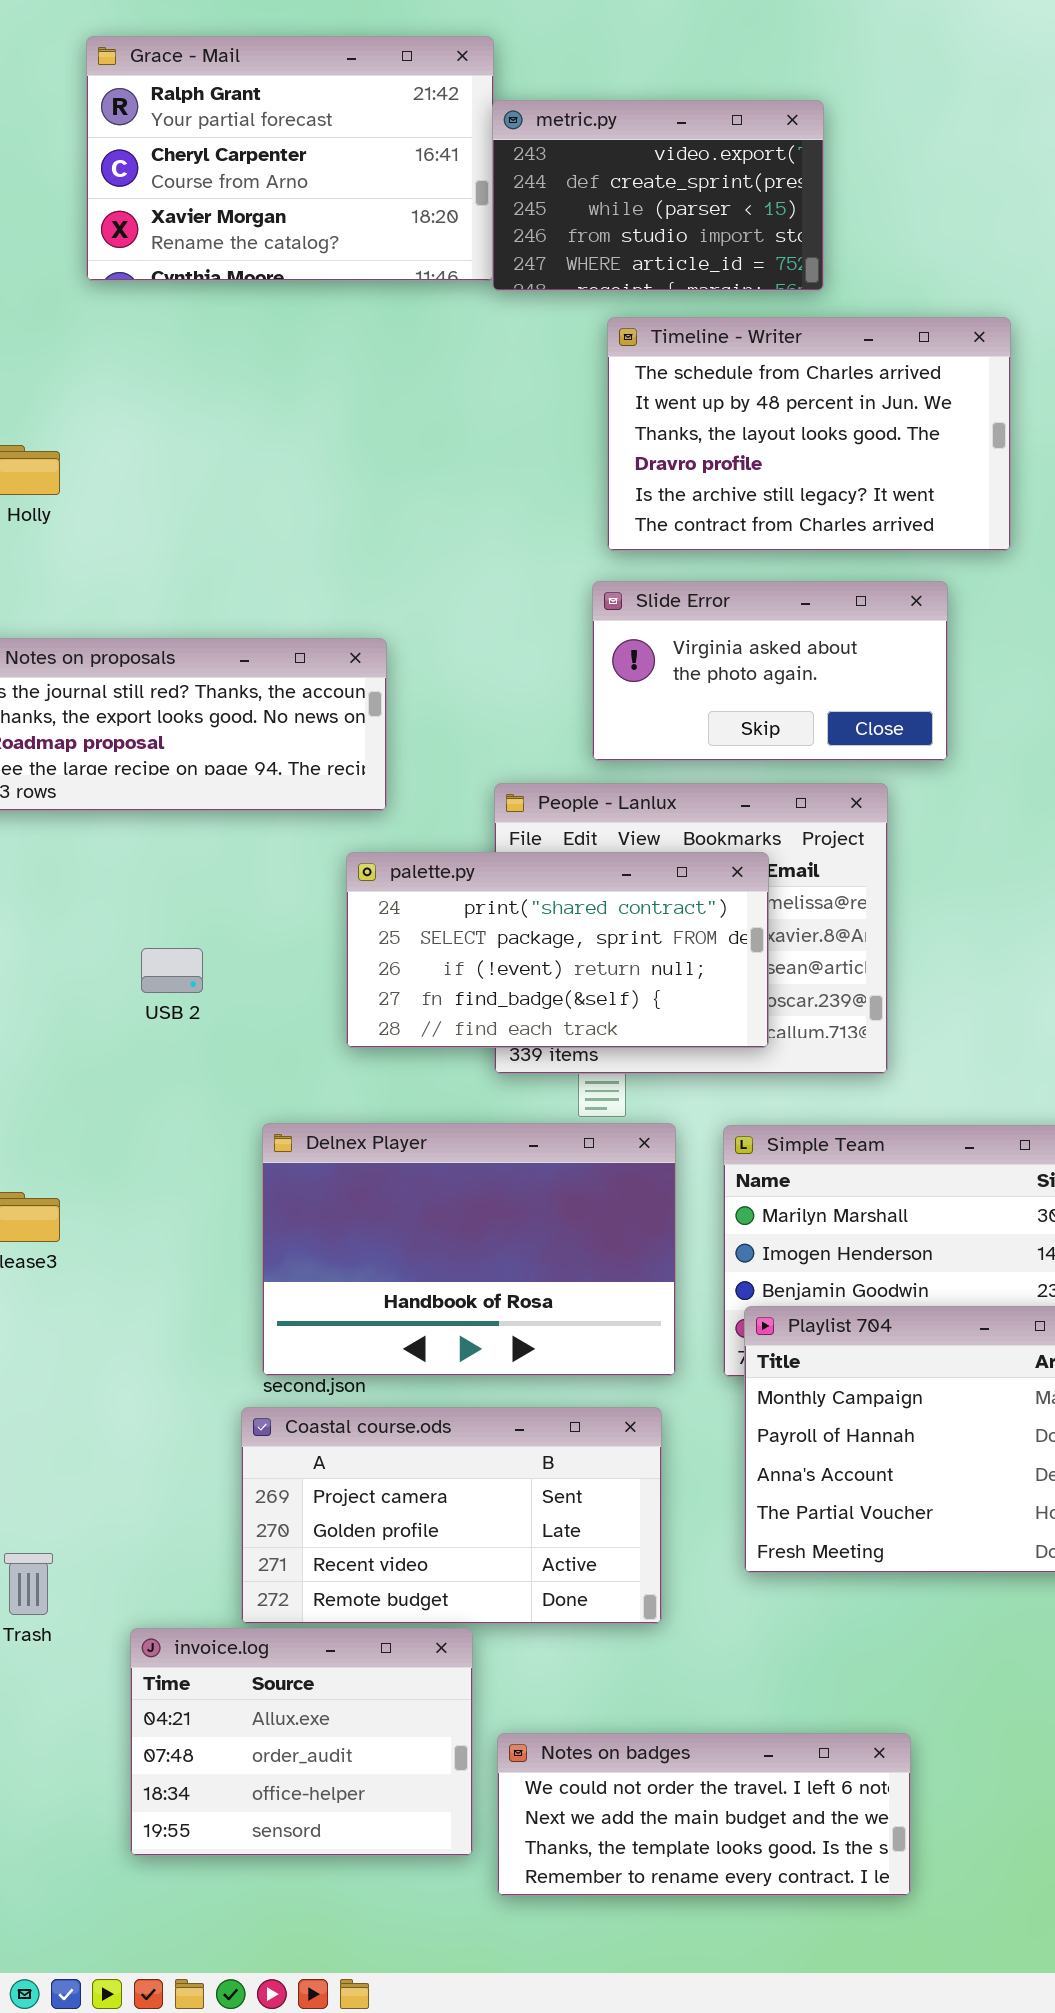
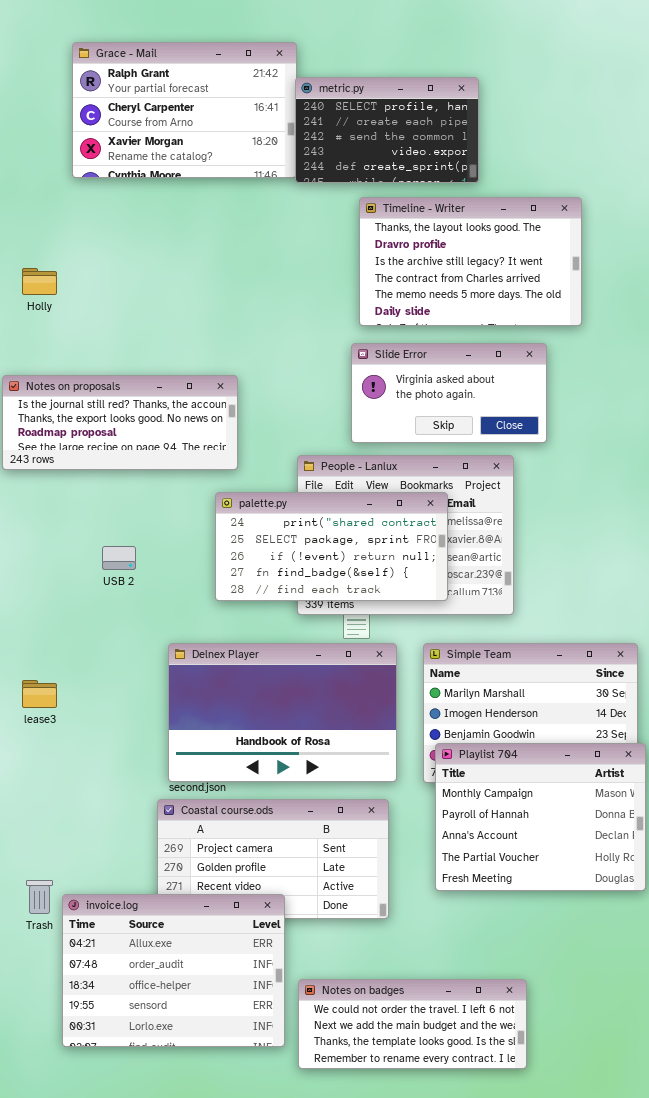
metric.py: [492,100,824,291] -> [295,77,479,183], scrolled up 3 rows
Timeline - Writer: [607,317,1011,551] -> [359,197,582,326], scrolled down 2 rows
invoice.log: [130,1628,473,1856] -> [62,894,285,1047], resized

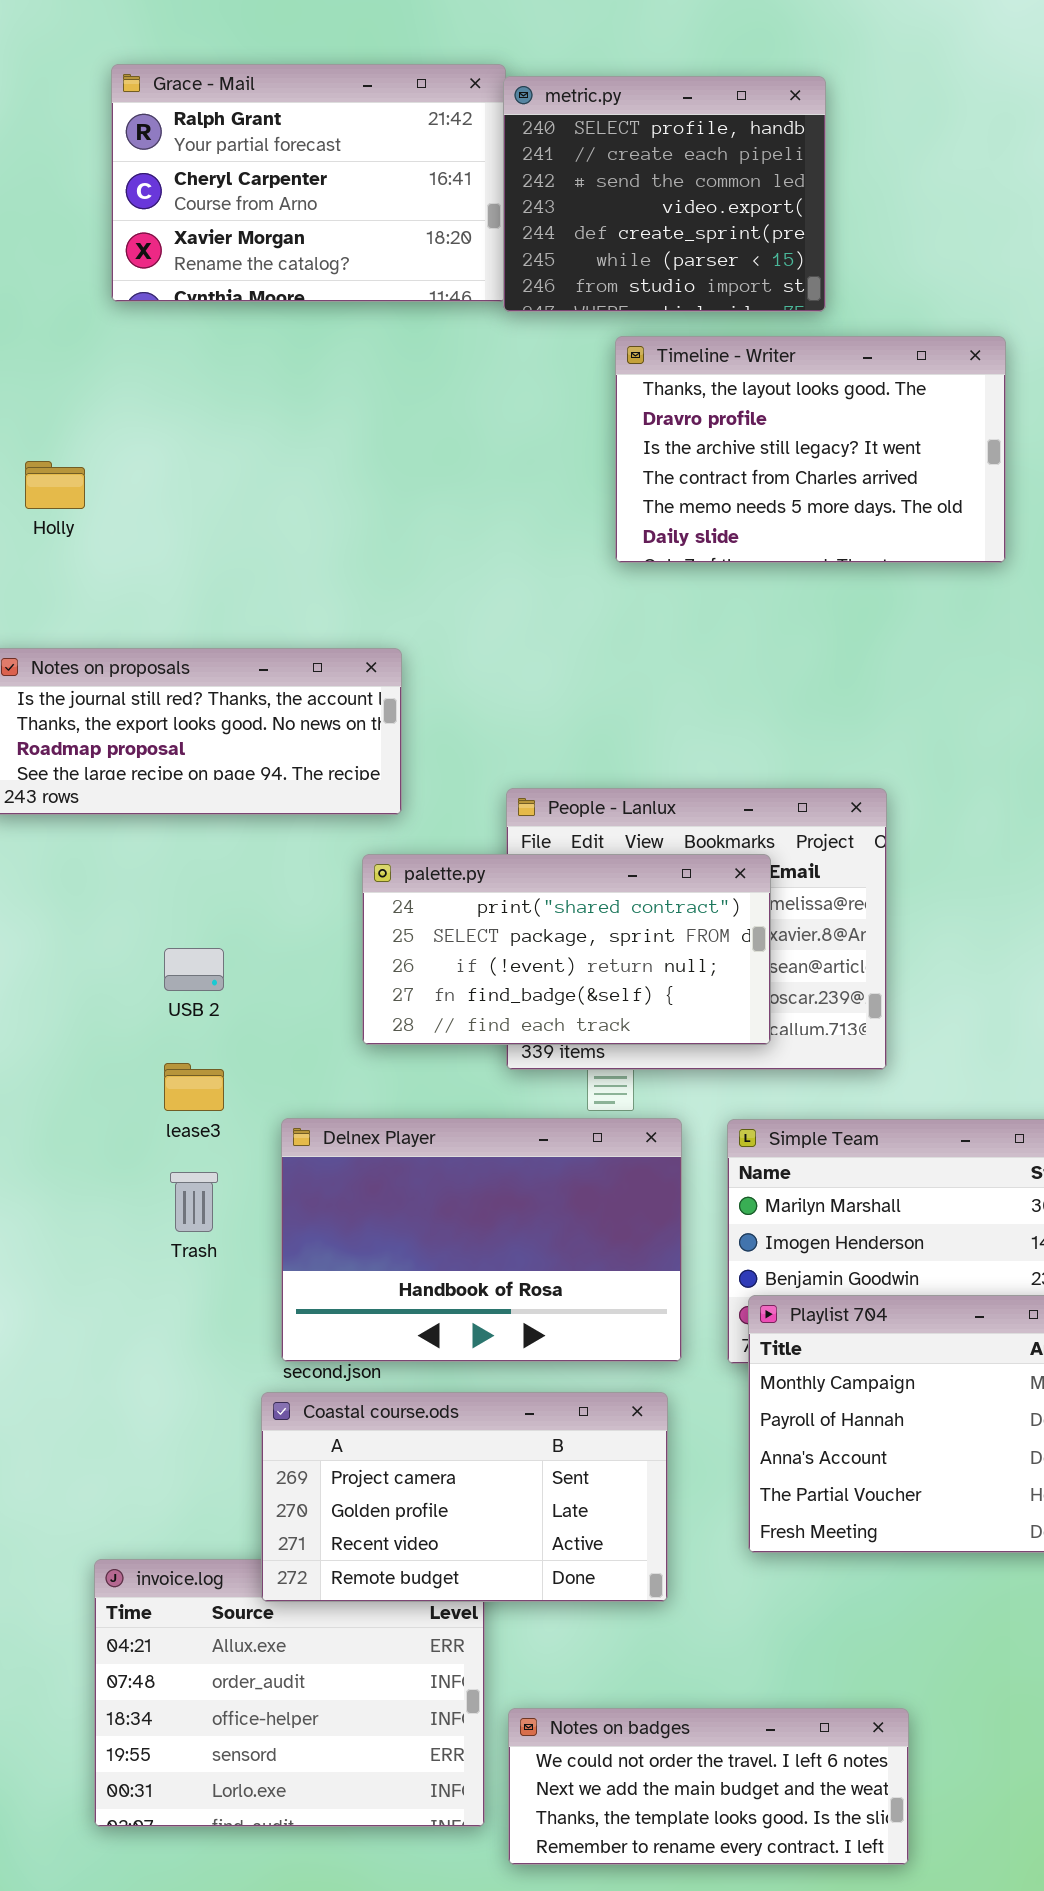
metric.py: [295,77,479,183] -> [503,76,826,312], resized
Slide Error: [351,343,547,443] -> none, closed
lease3: [22,680,57,708] -> [164,1063,224,1111], moved
Coastal course.ods: [157,799,389,919] -> [261,1392,668,1602], raised
Trash: [26,880,53,914] -> [170,1172,218,1232], moved

